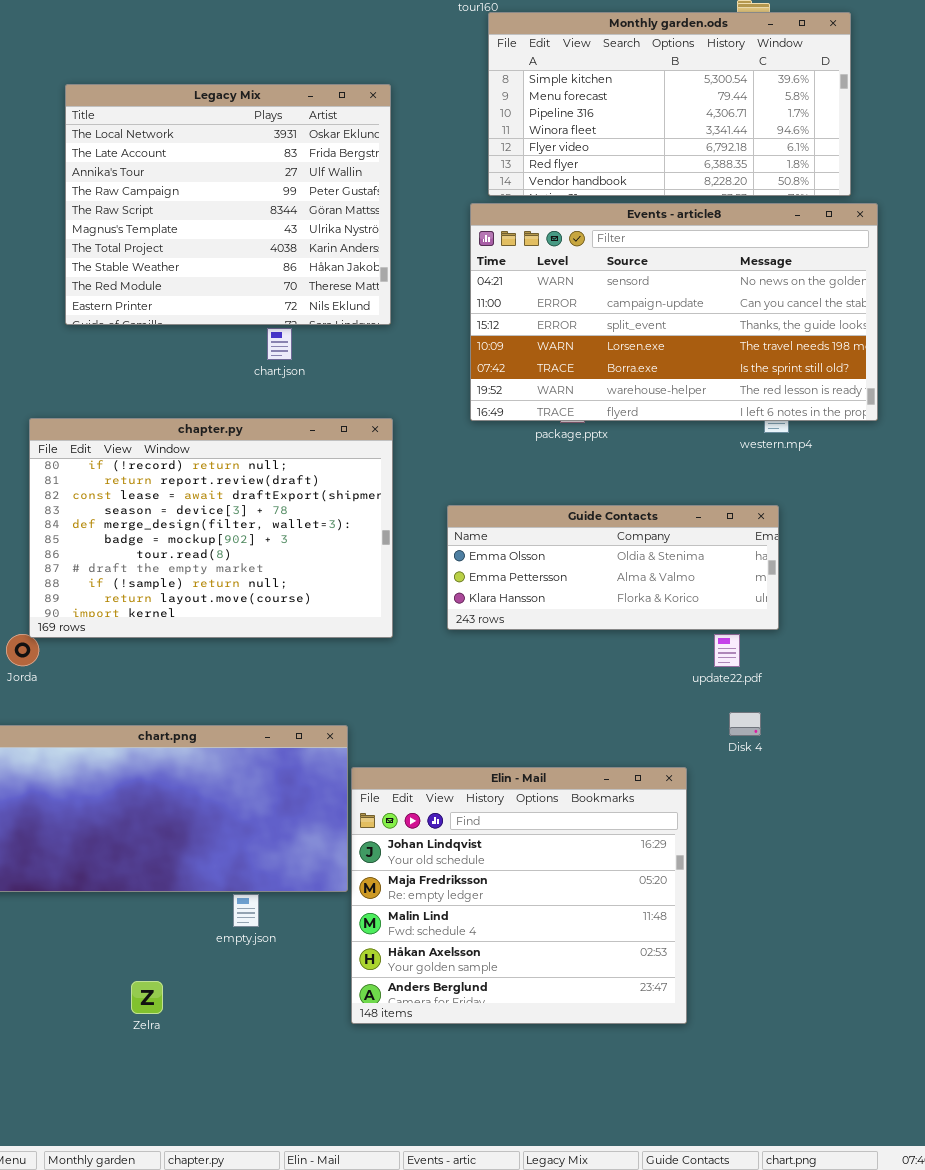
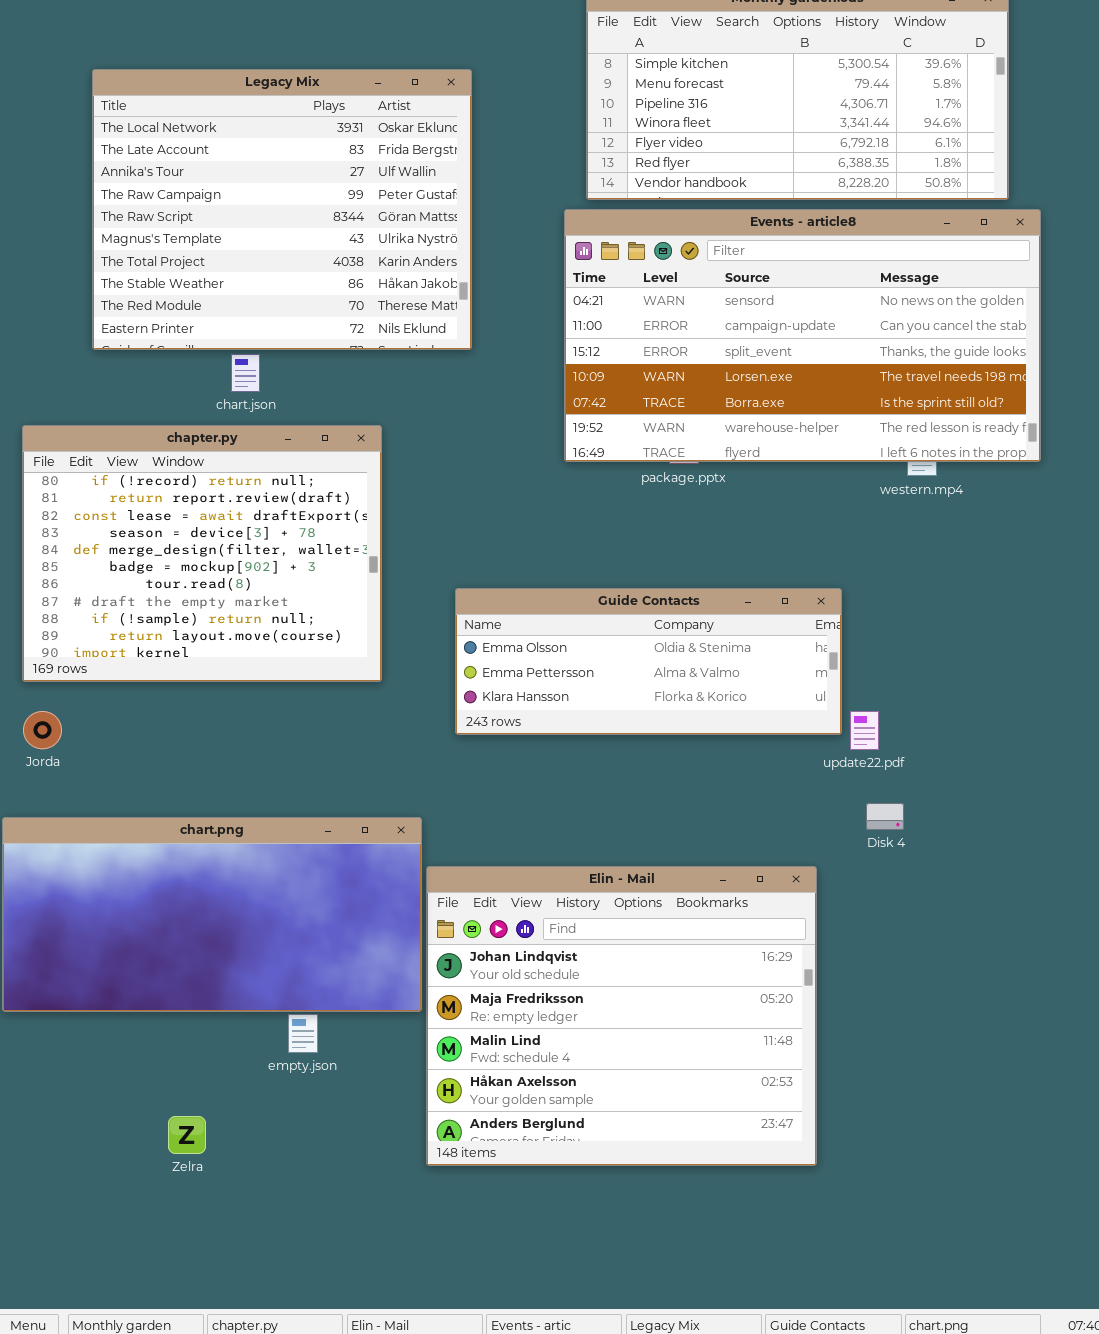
chart.json: [267,328,292,360] -> [231,354,260,392], moved
chapter.py: [29,418,393,638] -> [22,425,382,682], moved, resized
Guide Contacts: [447,505,779,630] -> [455,588,842,735], moved

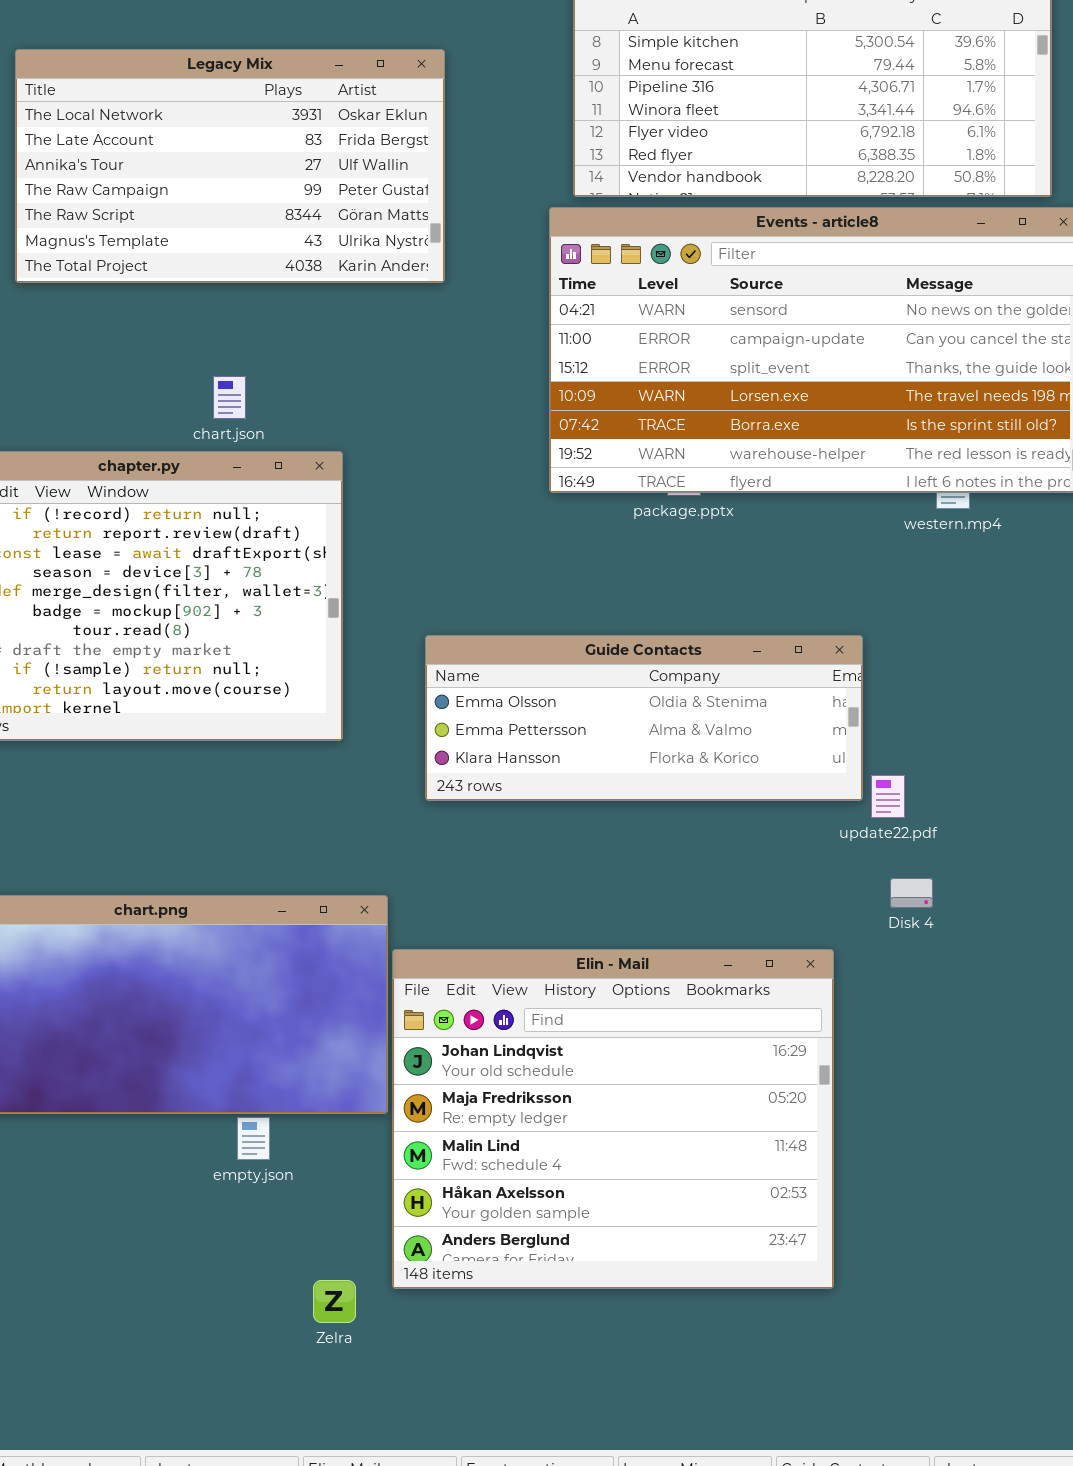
Legacy Mix: [92,69,472,350] -> [15,49,445,283], resized
chart.json: [231,354,260,392] -> [213,376,246,419], moved
Zelra: [168,1116,206,1154] -> [313,1280,356,1323], moved

